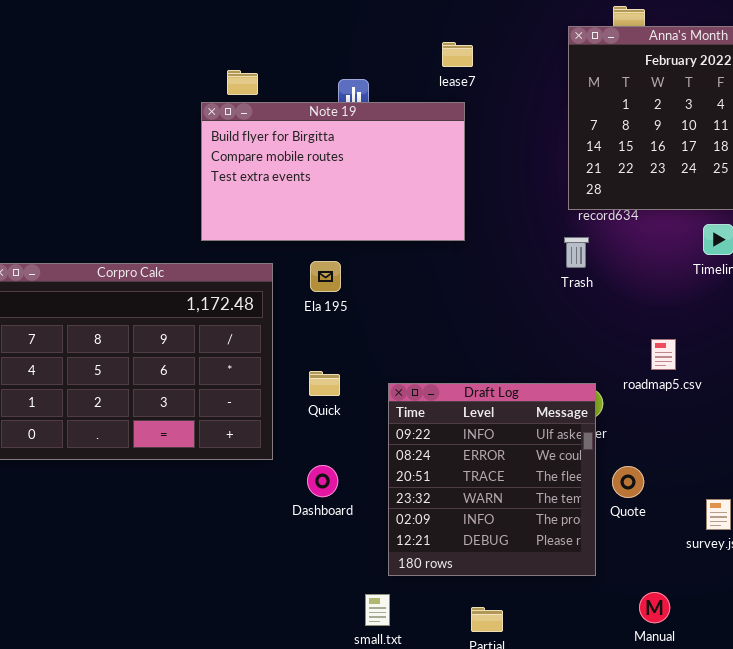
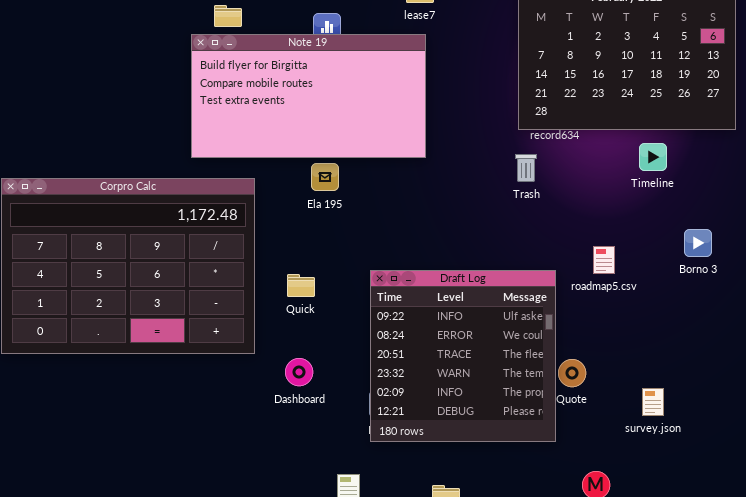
Ela 195: [310,261,341,292] -> [311,163,339,191], moved
Draft Log: [388,383,596,576] -> [370,270,556,442], moved

